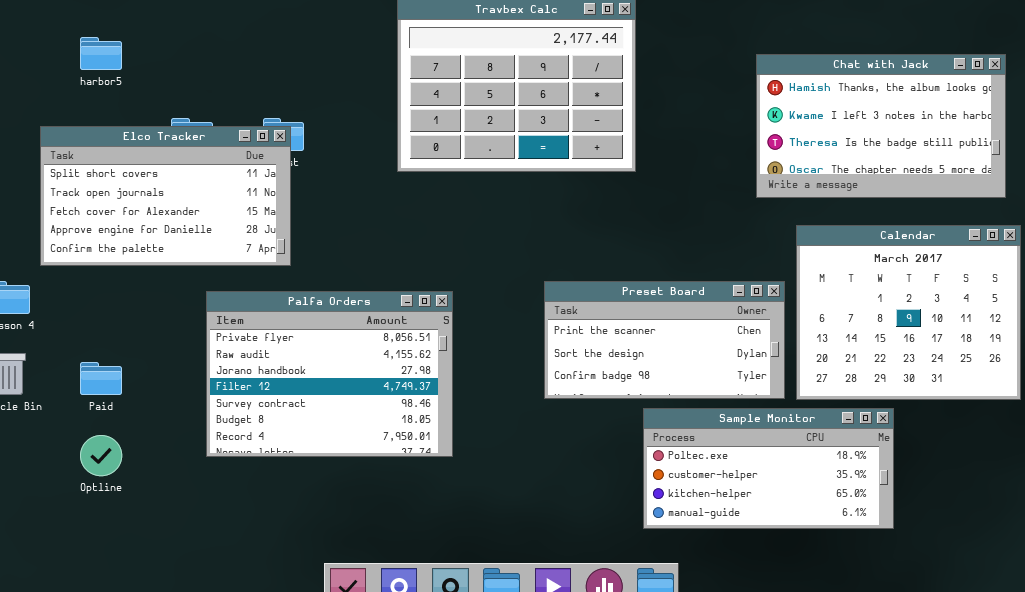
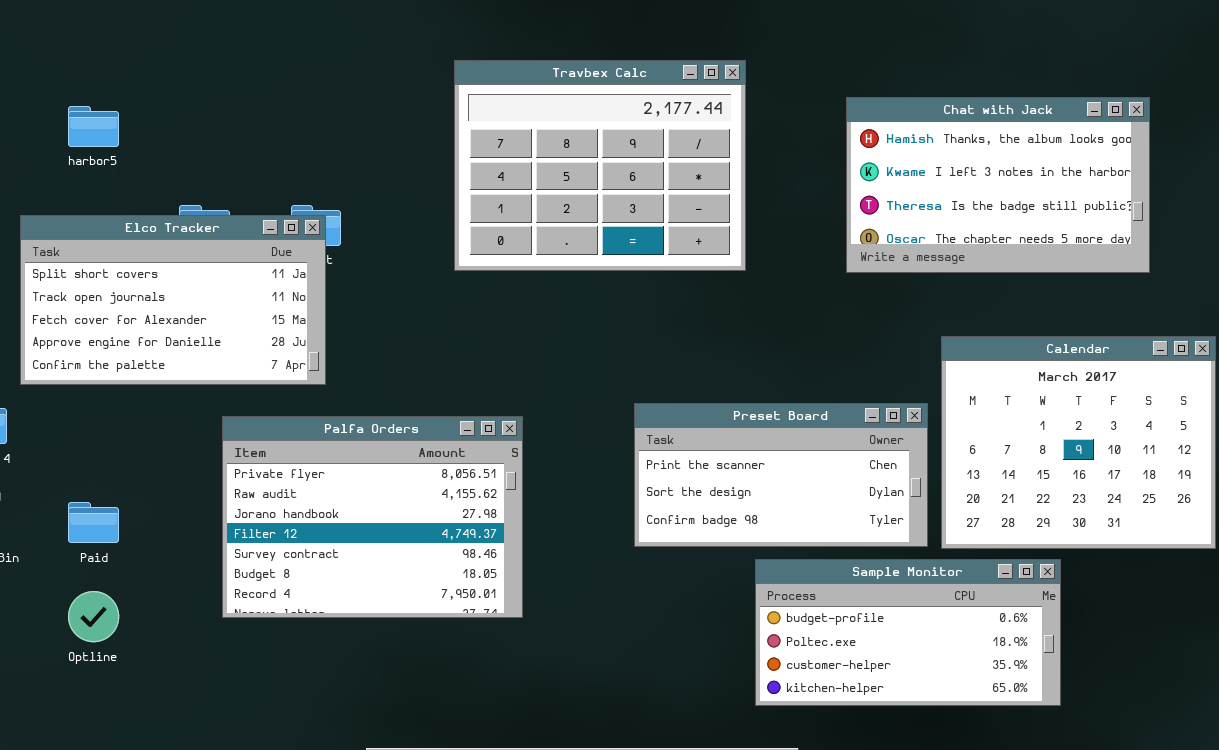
Chat with Jack: [756,54,1006,198] -> [846,97,1150,273], moved
Sample Monitor: [643,408,894,529] -> [755,559,1061,706], scrolled up 1 row

